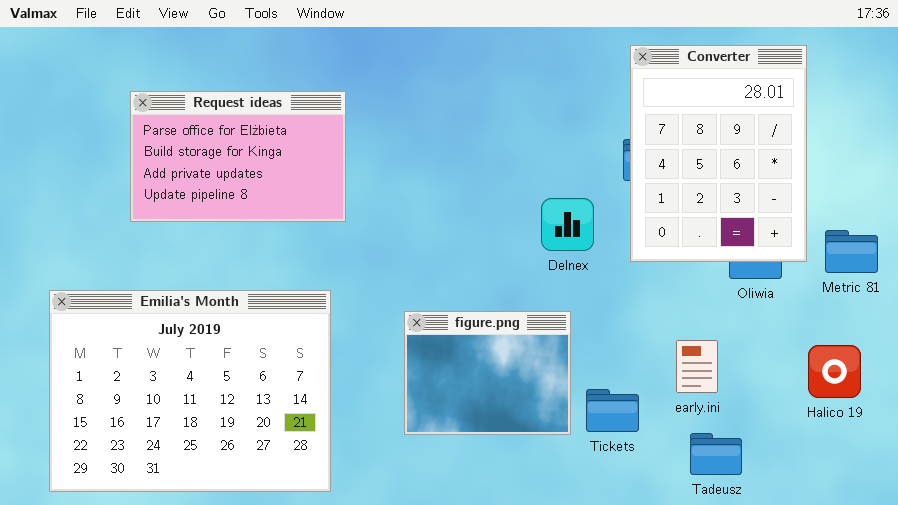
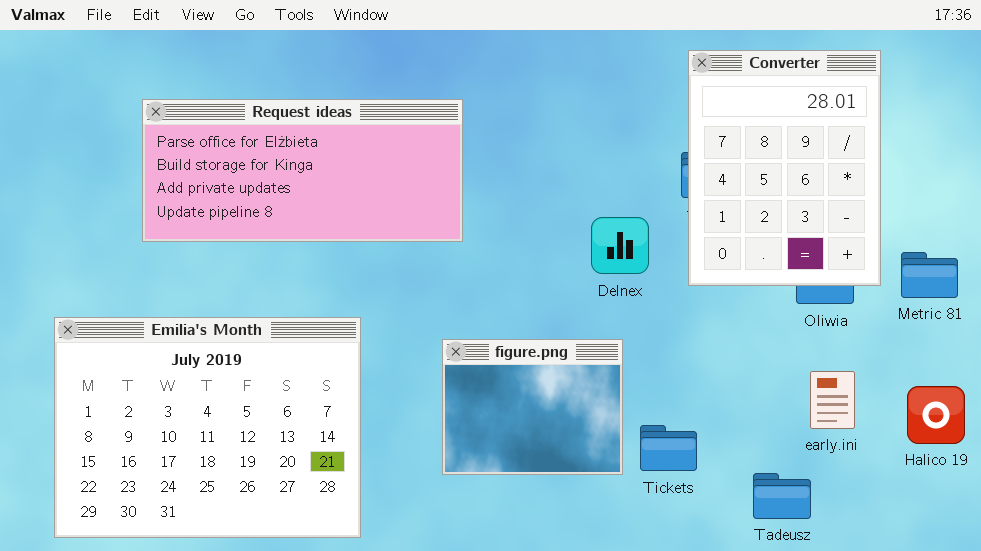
Request ideas: [130,91,346,222] -> [142,99,463,242], resized
early.ini: [676,340,718,393] -> [810,371,855,429], moved
Halico 19: [808,345,861,398] -> [907,386,965,444], moved

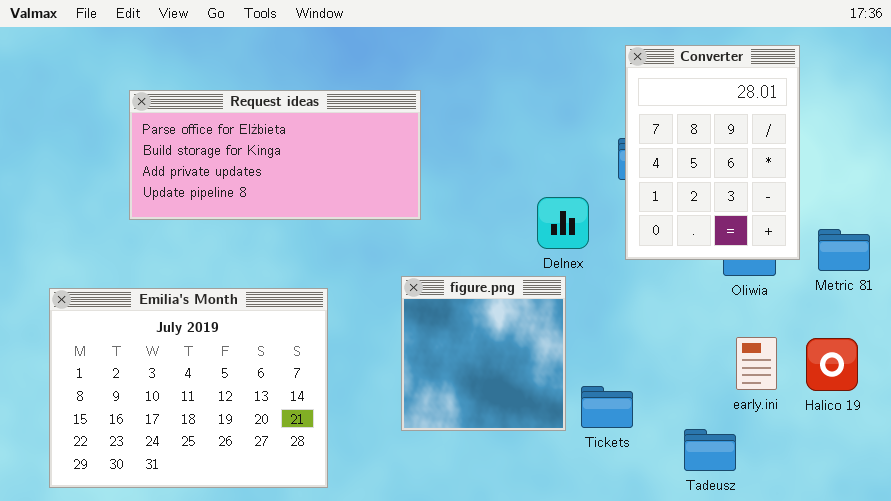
figure.png: [442,339,623,475] -> [401,276,566,431], resized
Halico 19: [907,386,965,444] -> [806,338,858,391], moved

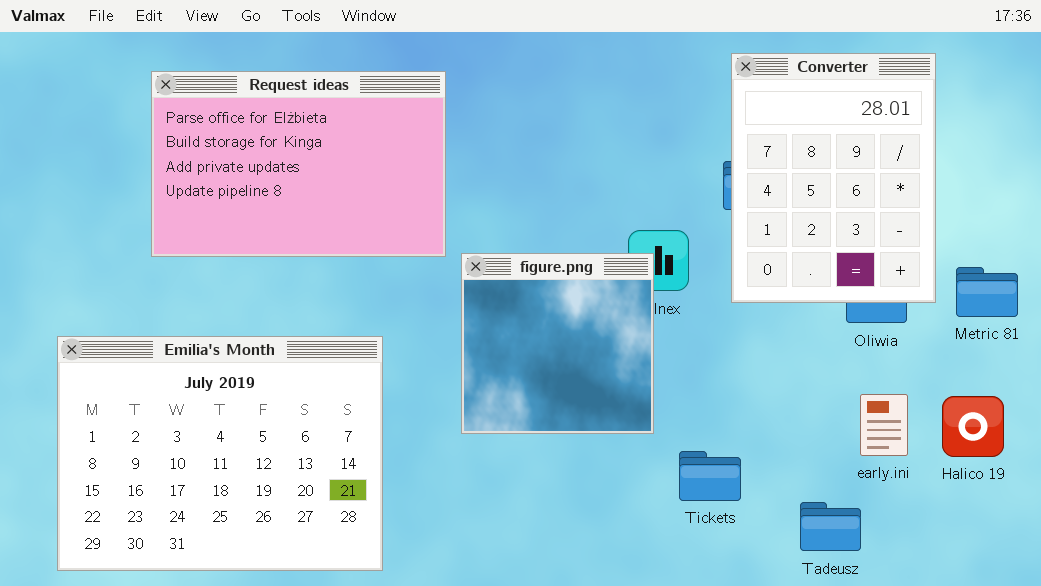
Request ideas: [129,90,421,220] -> [151,71,446,257], resized
figure.png: [401,276,566,431] -> [461,253,654,434], moved

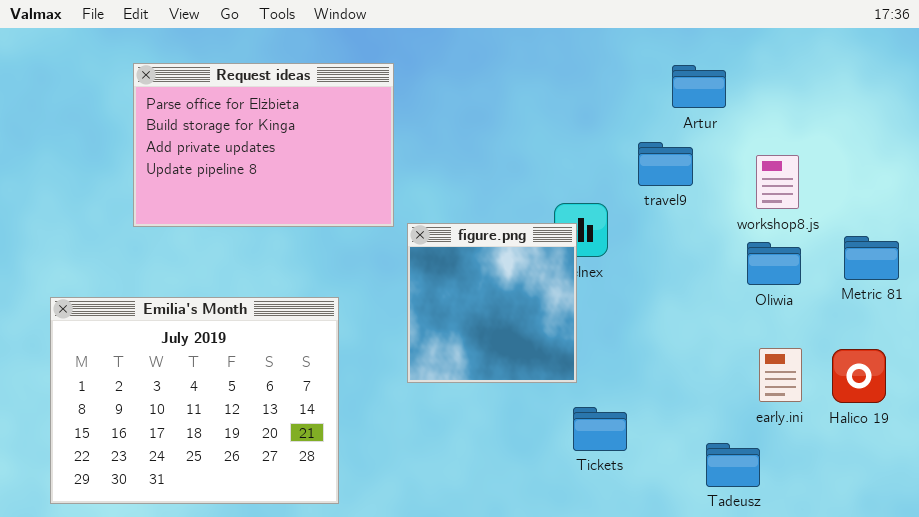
Converter: [731,53,936,303] -> none, closed
Tickets: [679,451,741,501] -> [573,407,627,451], moved

